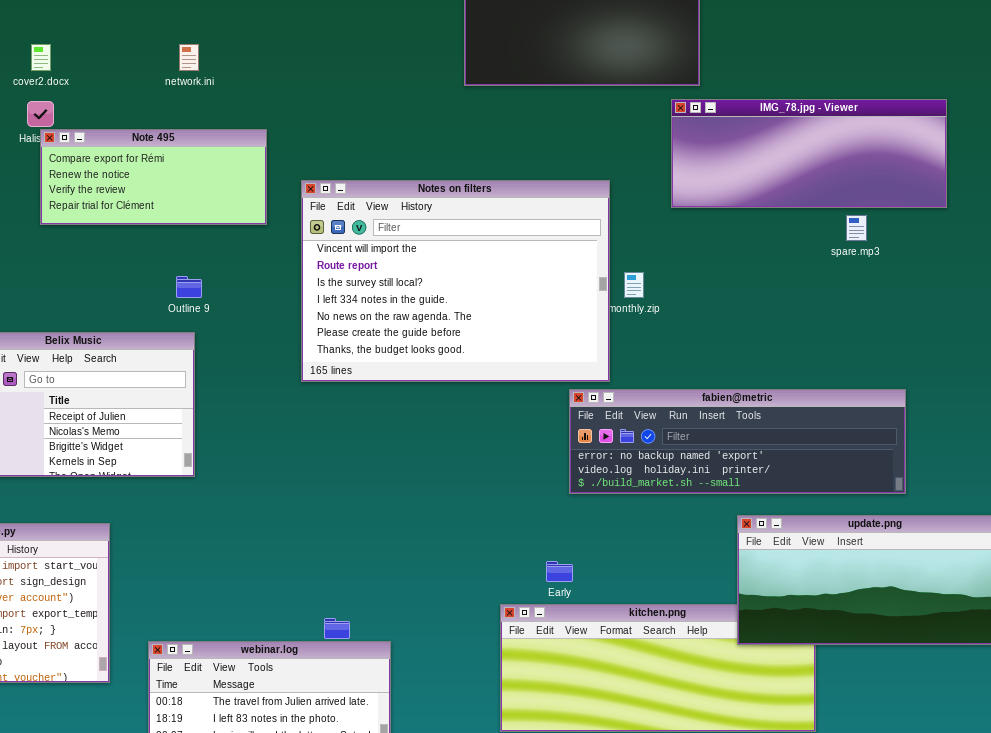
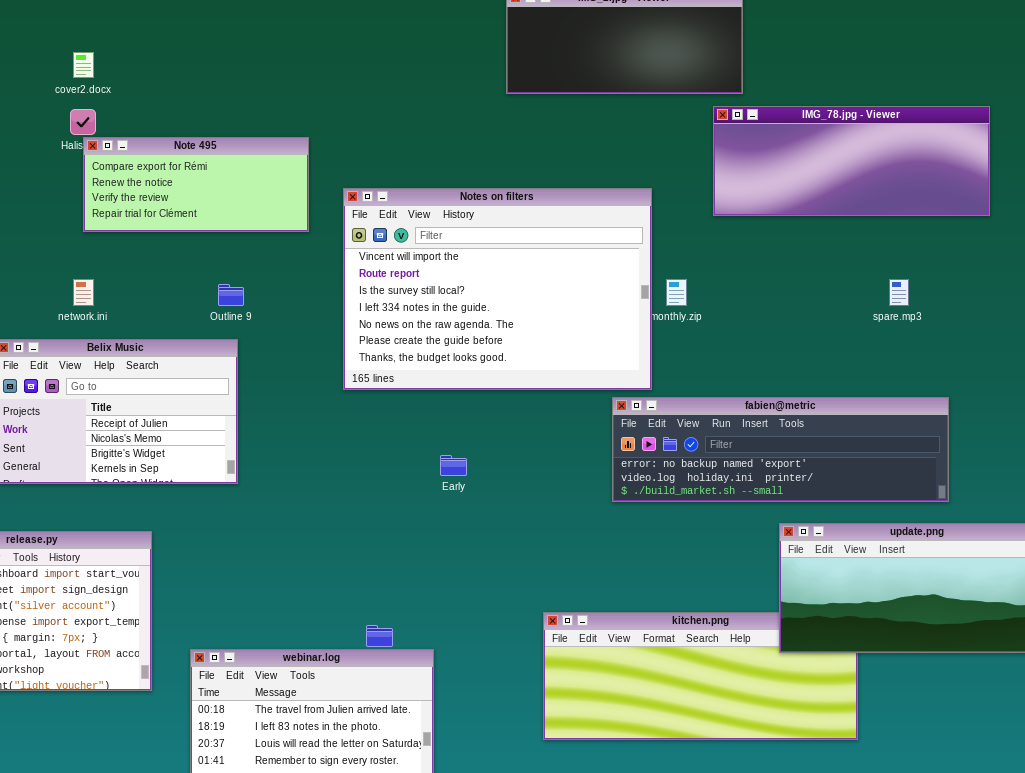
network.ini: [179,44,199,71] -> [73,279,94,306], moved
spare.mp3: [846,215,867,241] -> [889,279,909,306], moved
Early: [546,561,573,582] -> [440,455,467,476], moved

